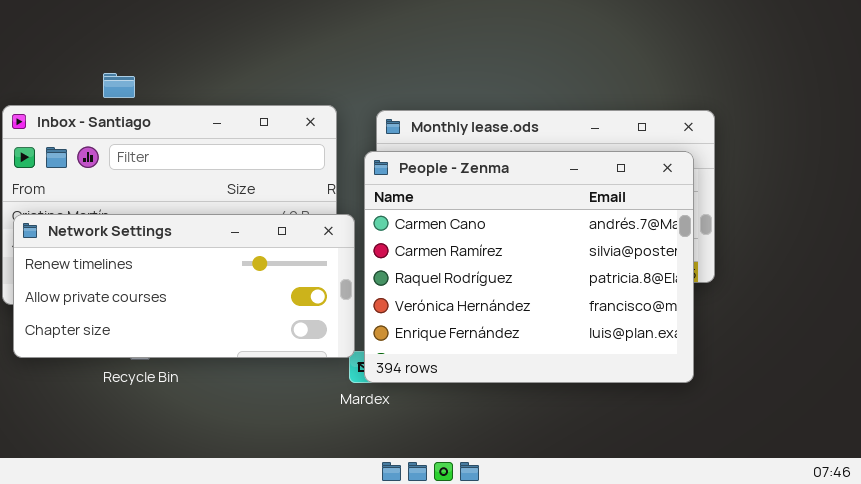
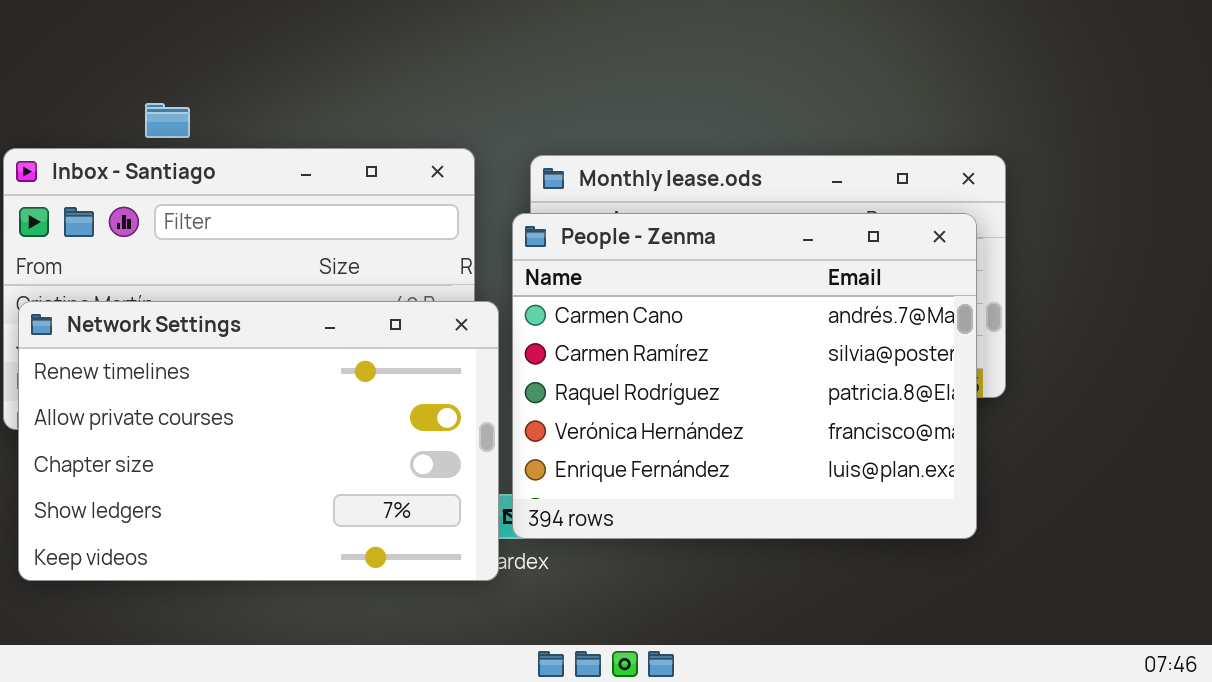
Network Settings: [13,214,355,358] -> [18,301,499,581], resized

